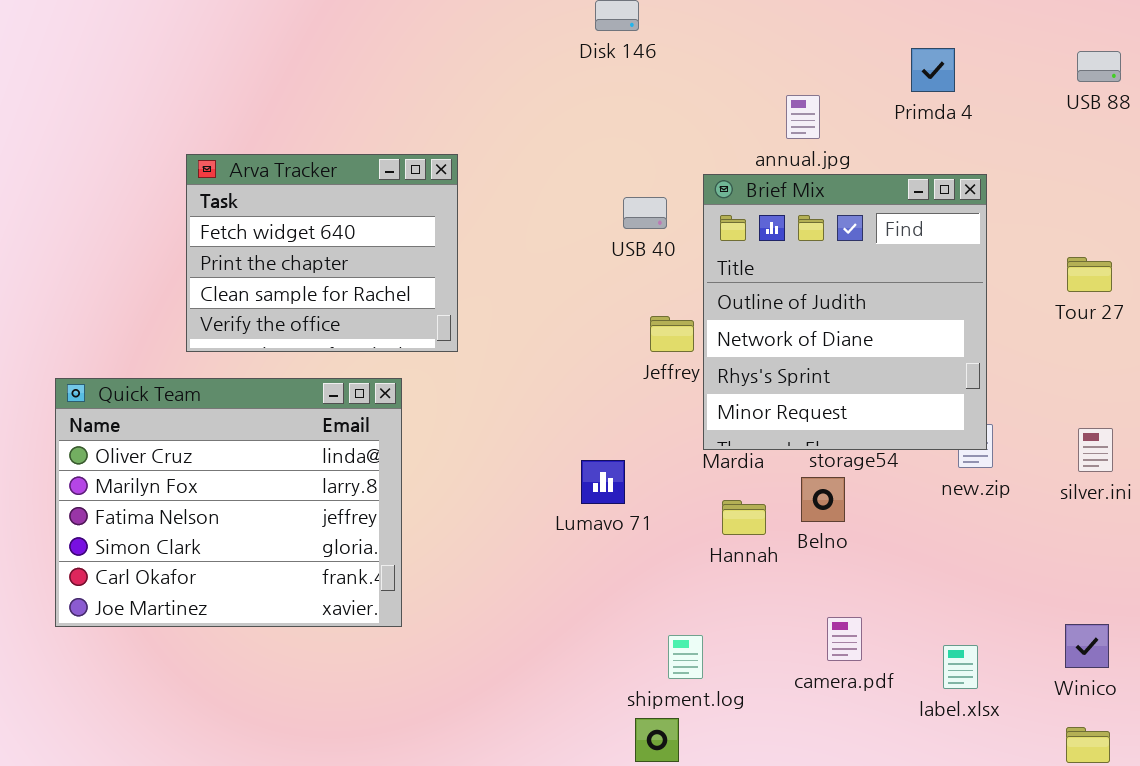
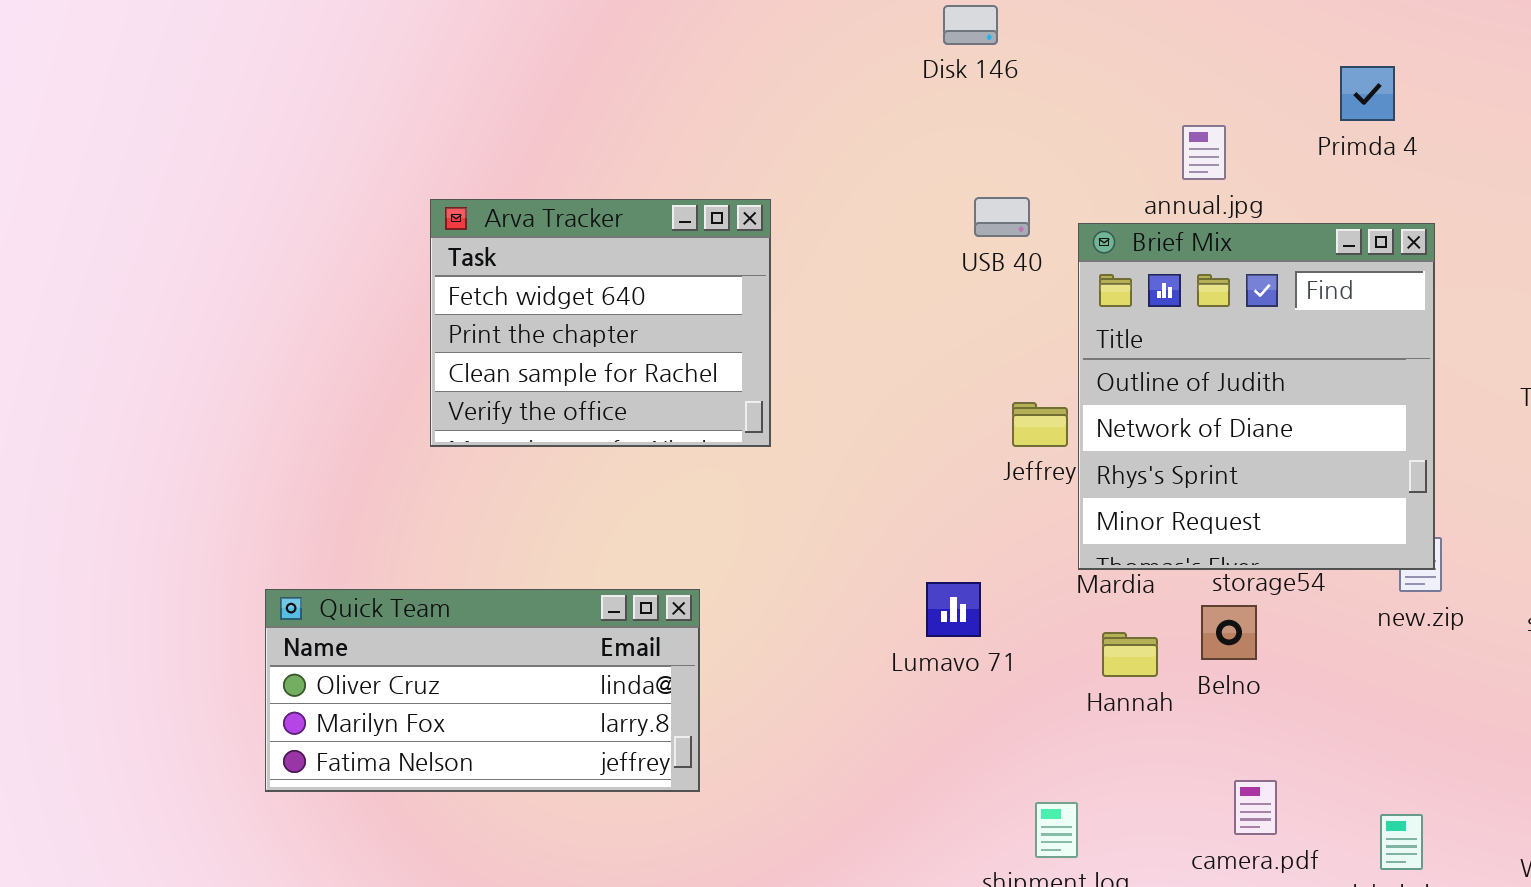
USB 40: [623,197,667,229] -> [974,197,1030,237], moved
Quick Team: [55,378,402,627] -> [265,589,700,792], resized

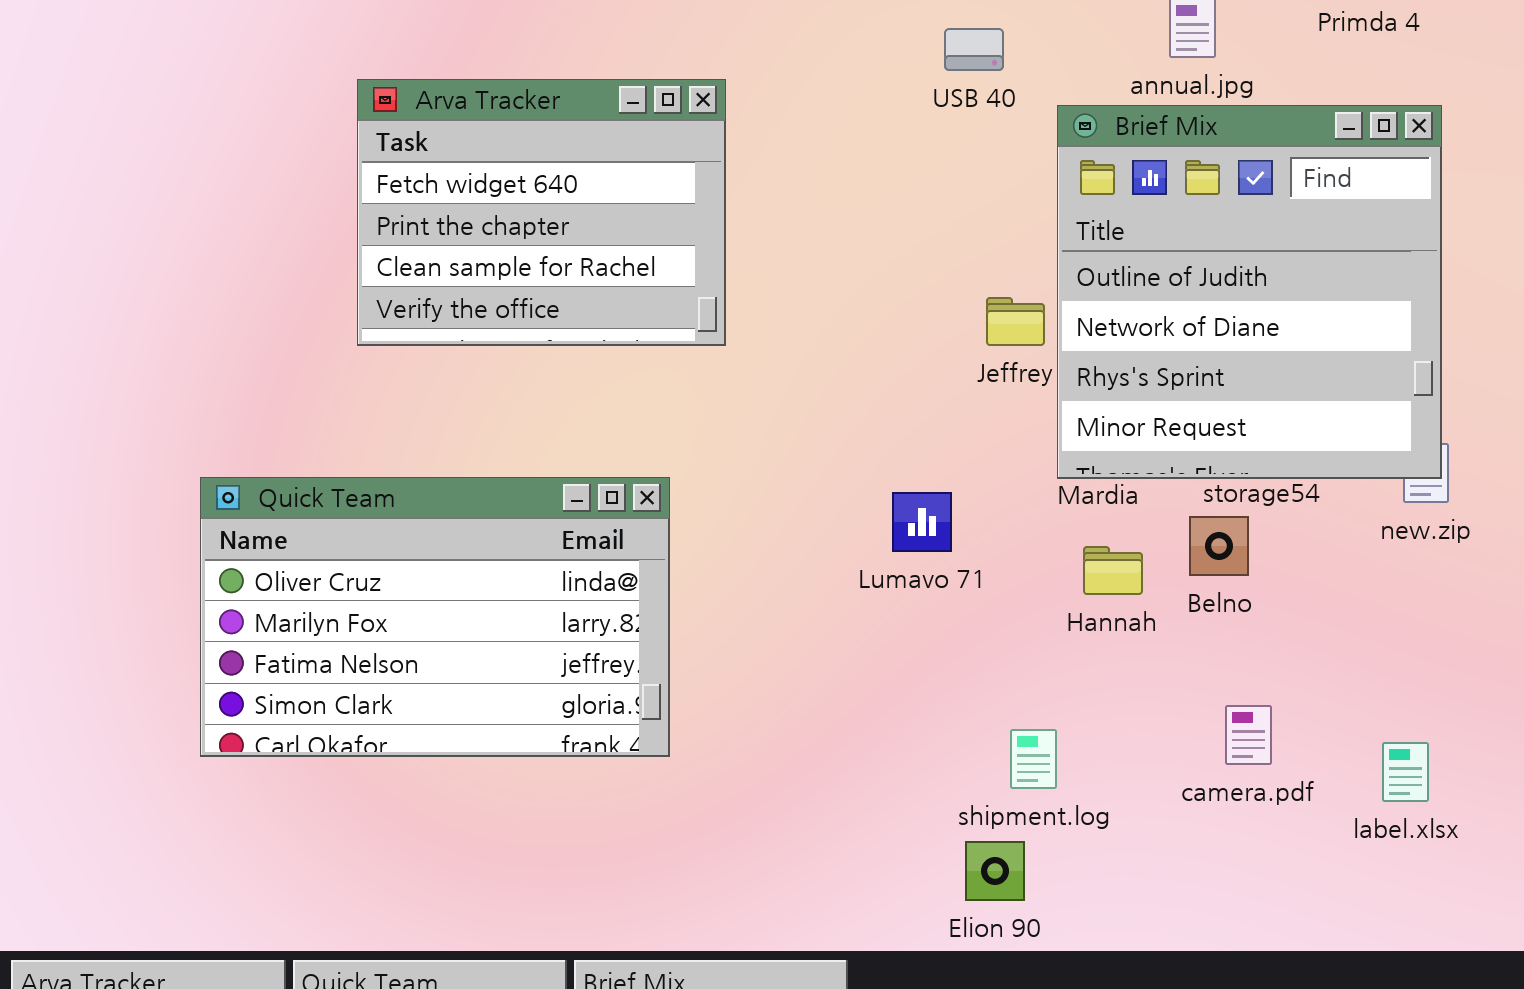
USB 40: [974,197,1030,237] -> [944,28,1004,71], moved
Quick Team: [265,589,700,792] -> [200,477,670,757], moved, resized

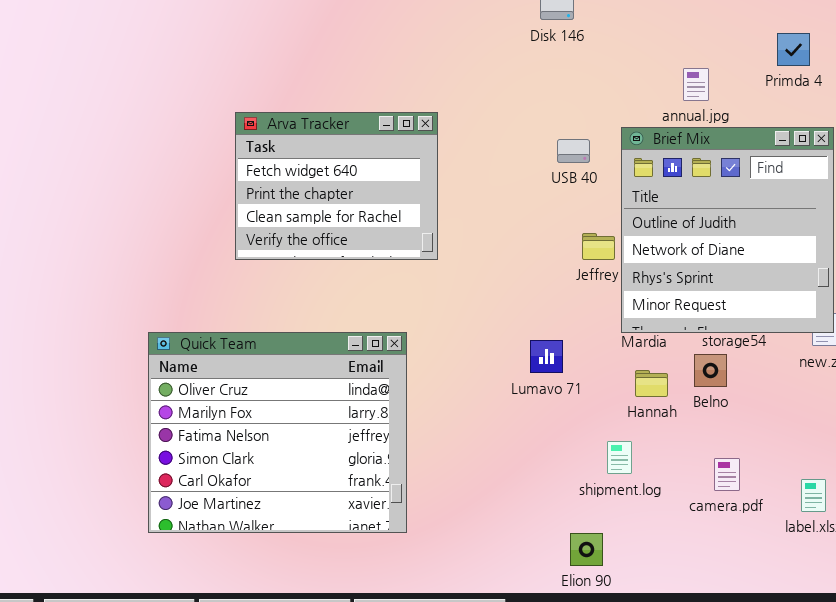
USB 40: [944,28,1004,71] -> [557,139,590,163], moved
Quick Team: [200,477,670,757] -> [148,332,407,533], resized
shipment.log: [1010,729,1057,789] -> [607,441,632,474], moved

